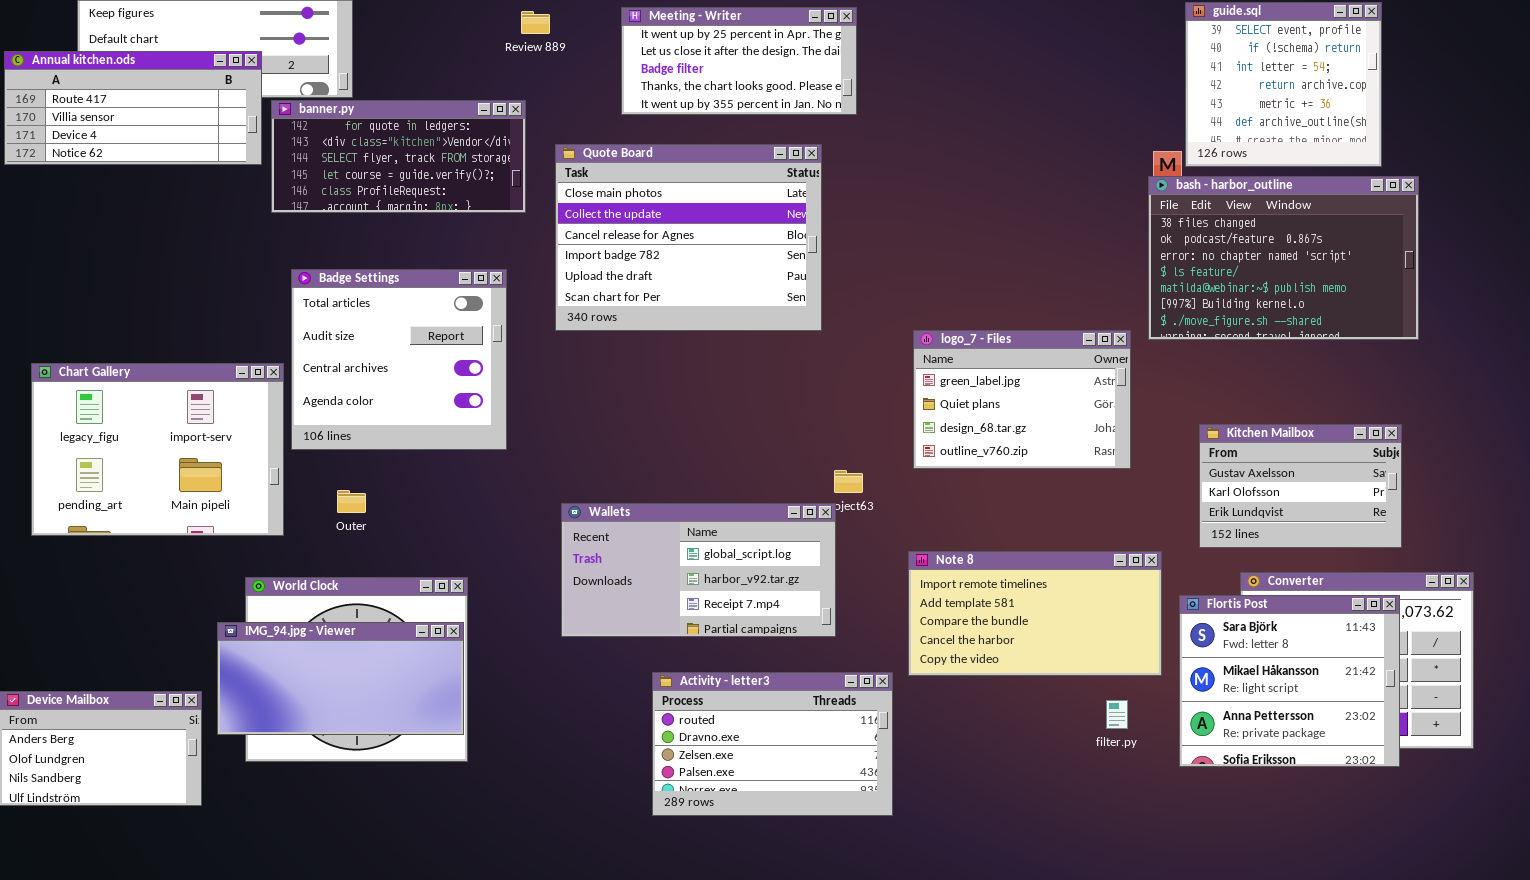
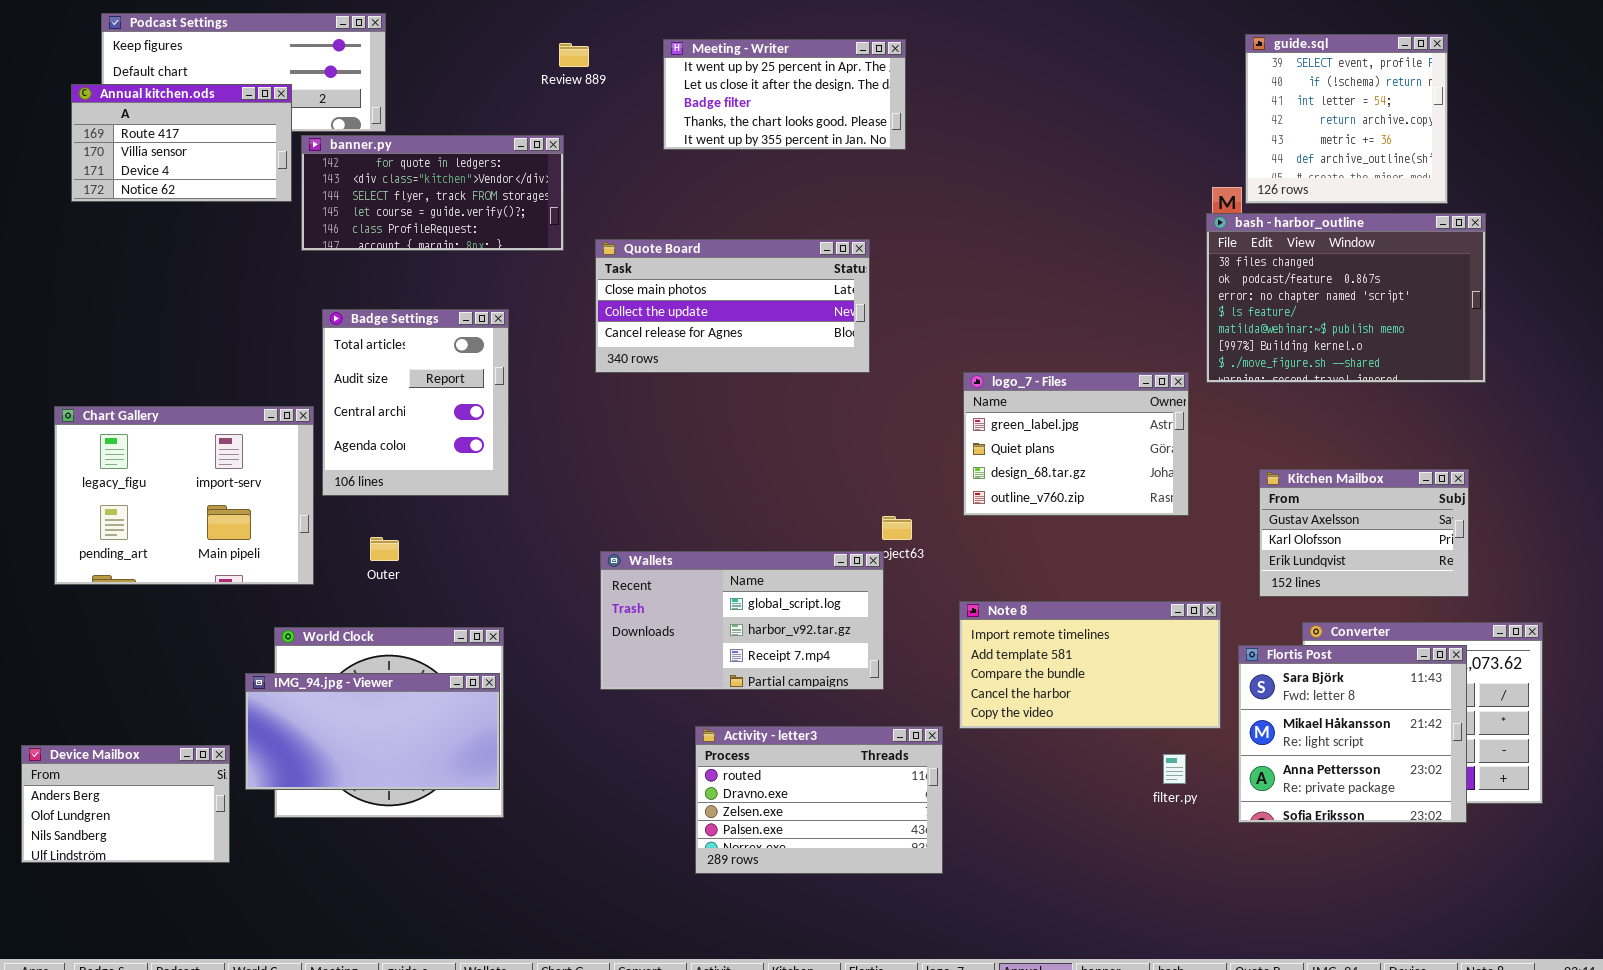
Annual kitchen.ods: [4,51,262,165] -> [71,84,292,202], resized
Quote Board: [555,144,822,331] -> [595,239,870,373], resized
Badge Settings: [291,269,507,450] -> [322,309,509,496], resized

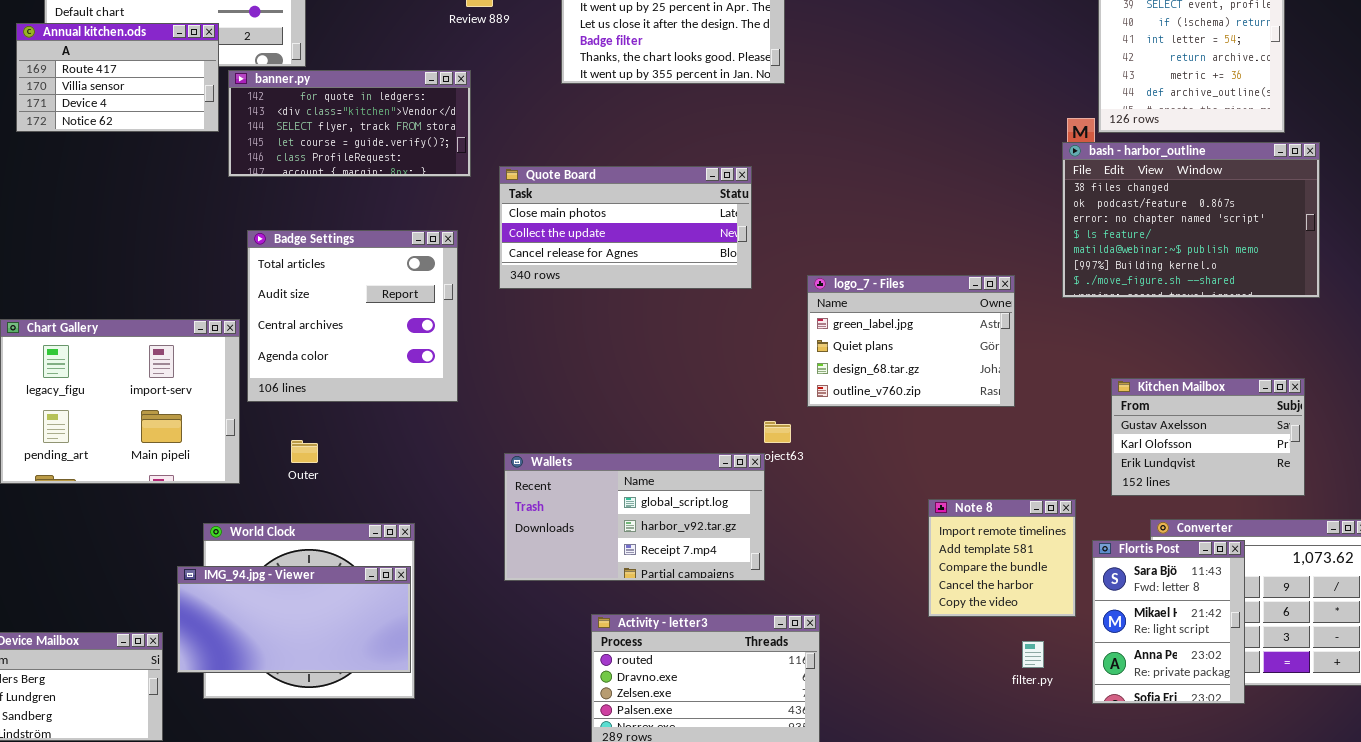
Badge Settings: [322,309,509,496] -> [247,230,458,402], resized
logo_7 - Files: [963,372,1189,516] -> [807,275,1015,407], moved
Note 8: [959,601,1221,729] -> [928,499,1076,617], resized
Flortis Post: [1238,645,1467,823] -> [1092,540,1245,704], resized

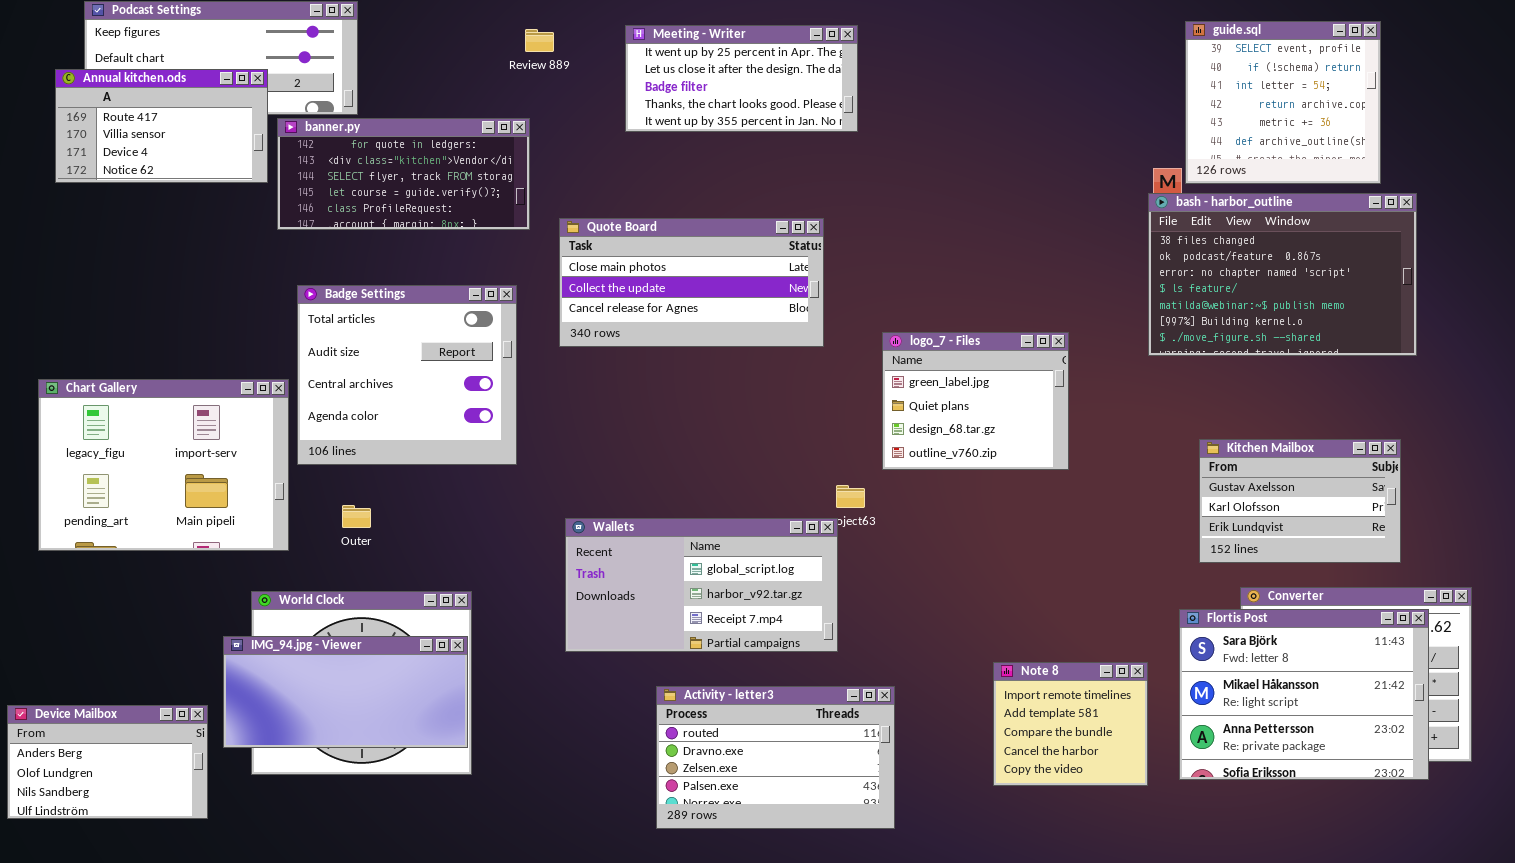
logo_7 - Files: [807,275,1015,407] -> [882,332,1069,470], resized
Note 8: [928,499,1076,617] -> [993,662,1148,786], moved
Flortis Post: [1092,540,1245,704] -> [1179,609,1429,780], resized

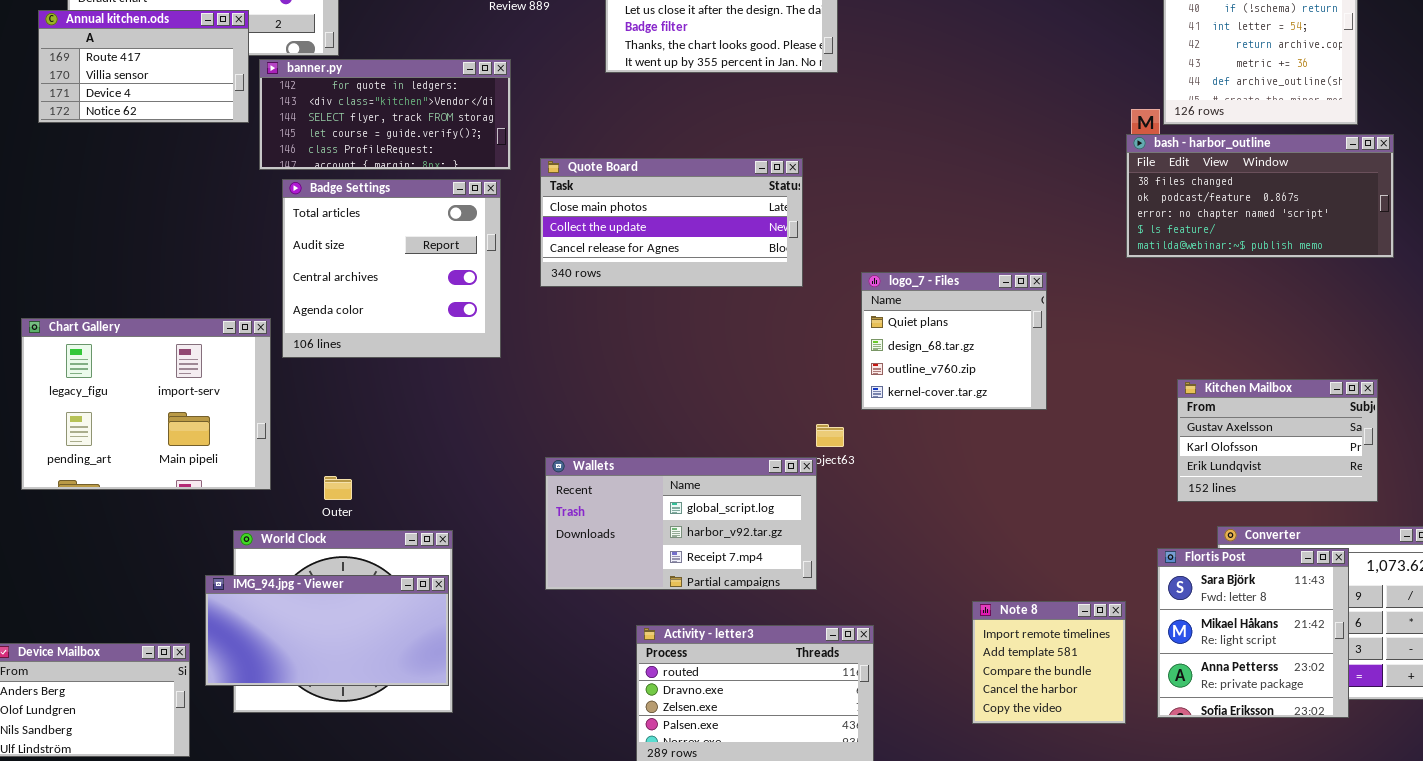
bash - harbor_outline: [1148,193,1417,356] -> [1126,134,1394,258], resized
Badge Settings: [297,285,517,465] -> [282,179,501,358], moved
logo_7 - Files: [882,332,1069,470] -> [861,272,1047,410], scrolled down 1 row
Outer: [342,505,371,528] -> [324,476,352,500], moved
Flortis Post: [1179,609,1429,780] -> [1157,548,1349,718], resized

